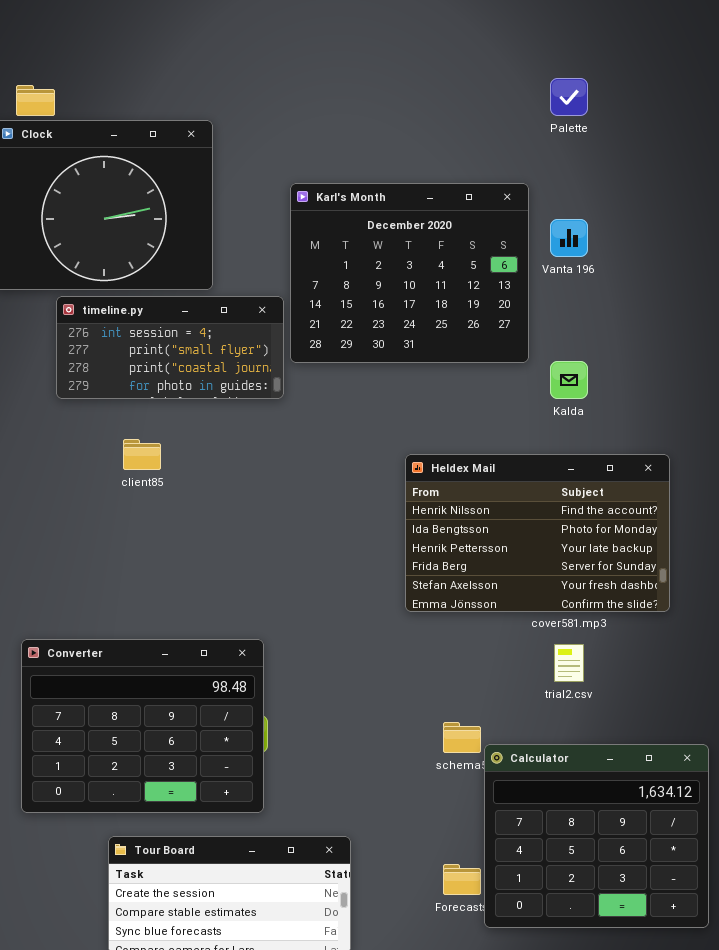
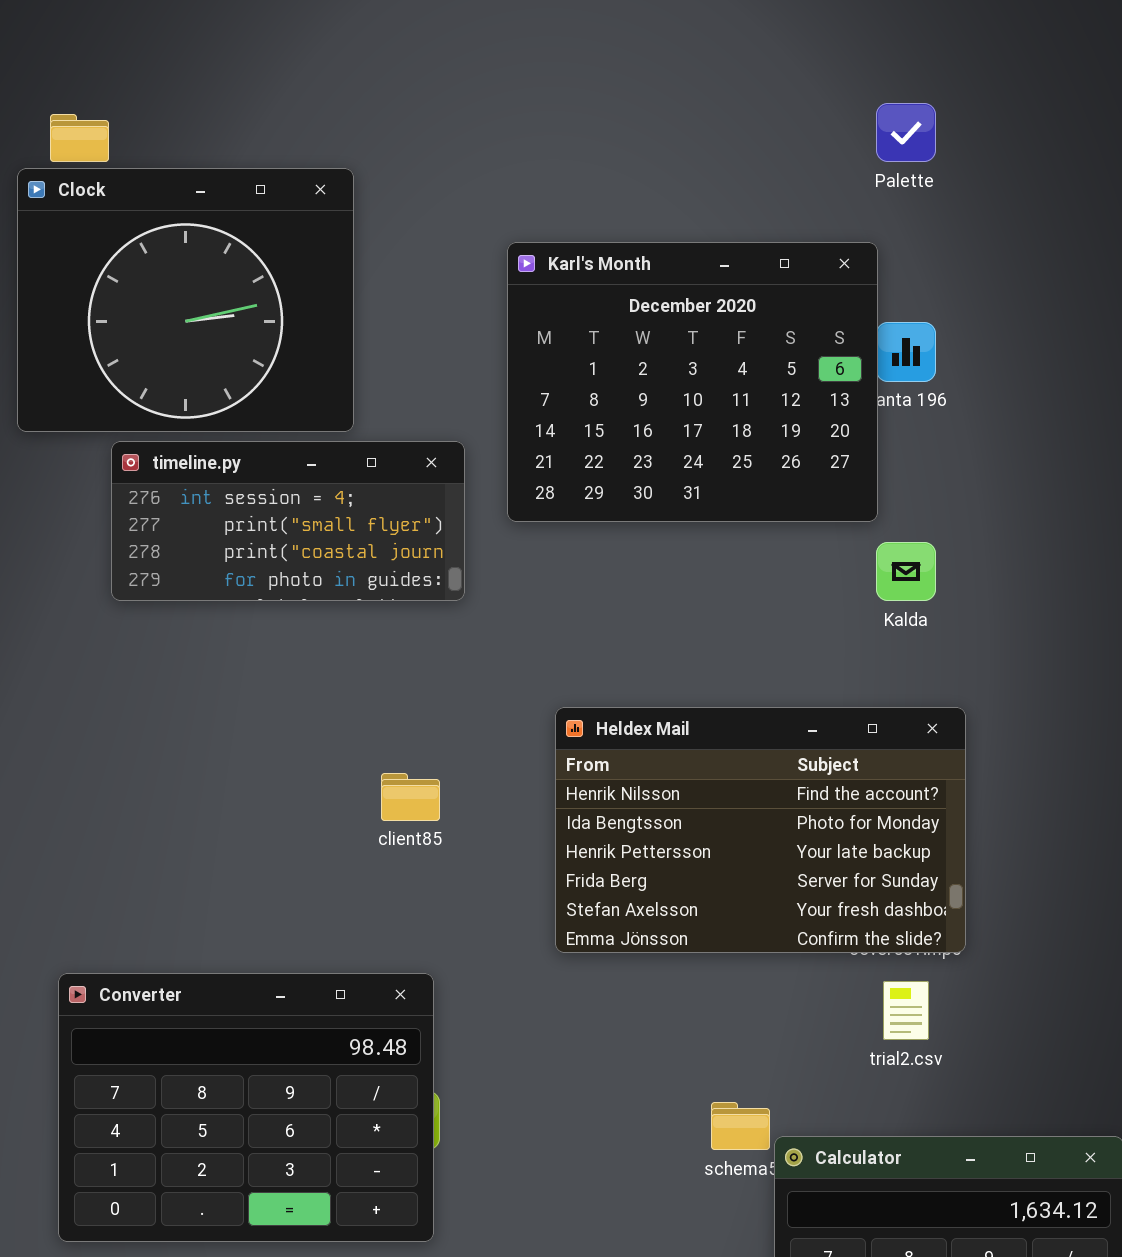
Karl's Month: [290,183,529,363] -> [507,242,878,522], moved
client85: [123,439,161,470] -> [381,773,440,821], moved
Heldex Mail: [405,454,670,612] -> [555,707,966,953], moved

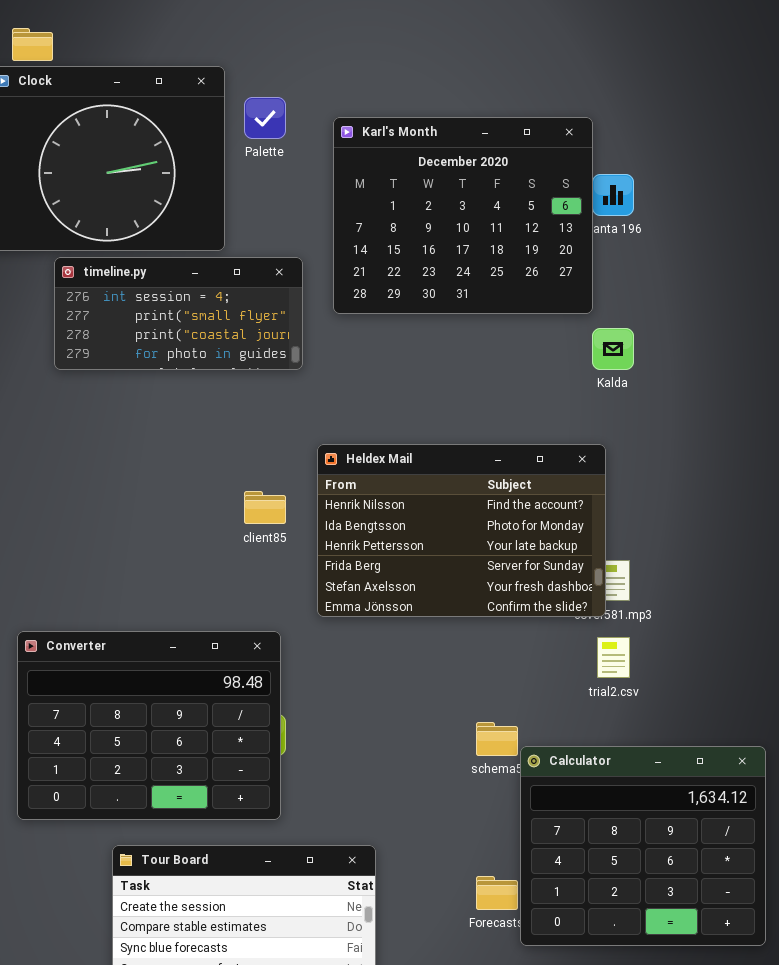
Palette: [876,103,936,162] -> [244,97,286,139], moved
Heldex Mail: [555,707,966,953] -> [317,444,606,617], moved

